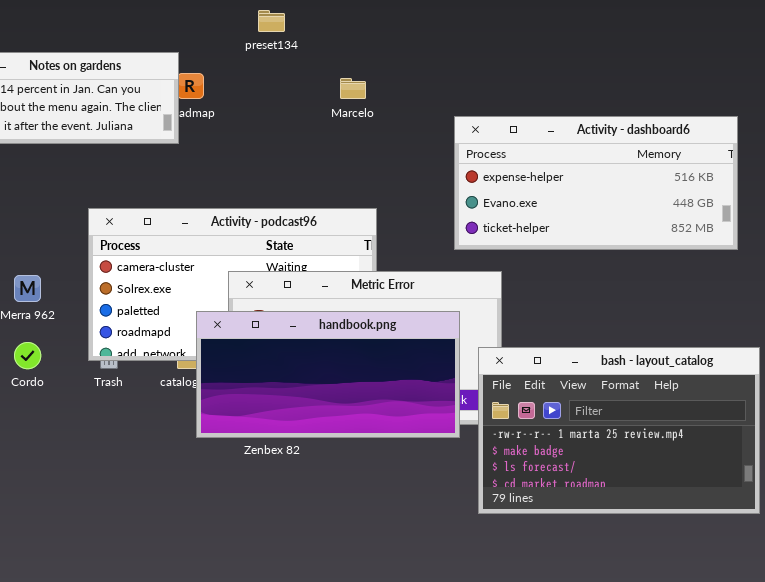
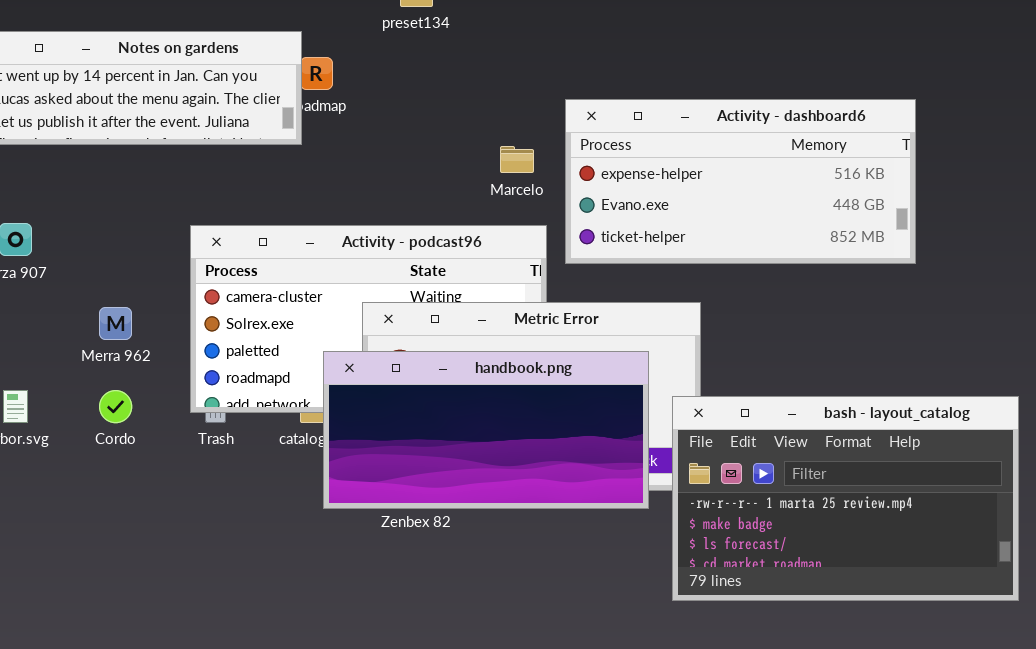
Marcelo: [340,78,366,99] -> [500,146,534,173], moved
Activity - dashboard6: [454,116,738,250] -> [565,99,916,264], moved

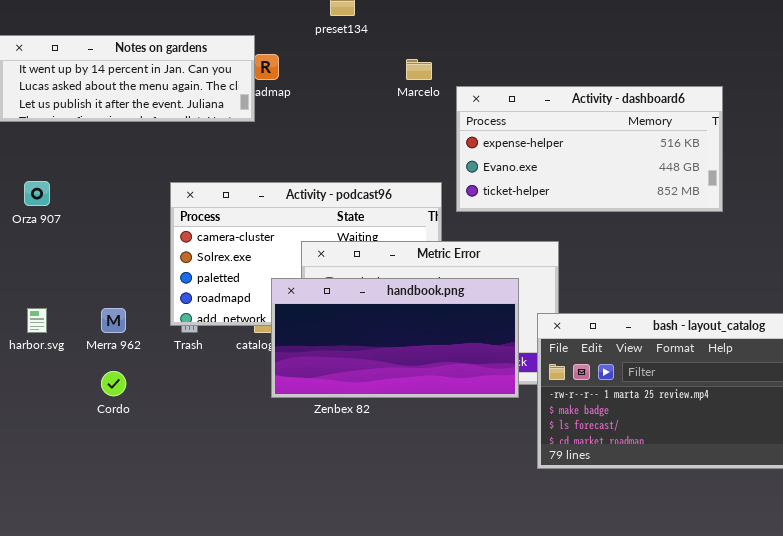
Marcelo: [500,146,534,173] -> [406,59,432,80], moved
Merra 962: [99,307,132,340] -> [101,308,126,333], moved
Cordo: [99,390,132,423] -> [101,371,126,396], moved

